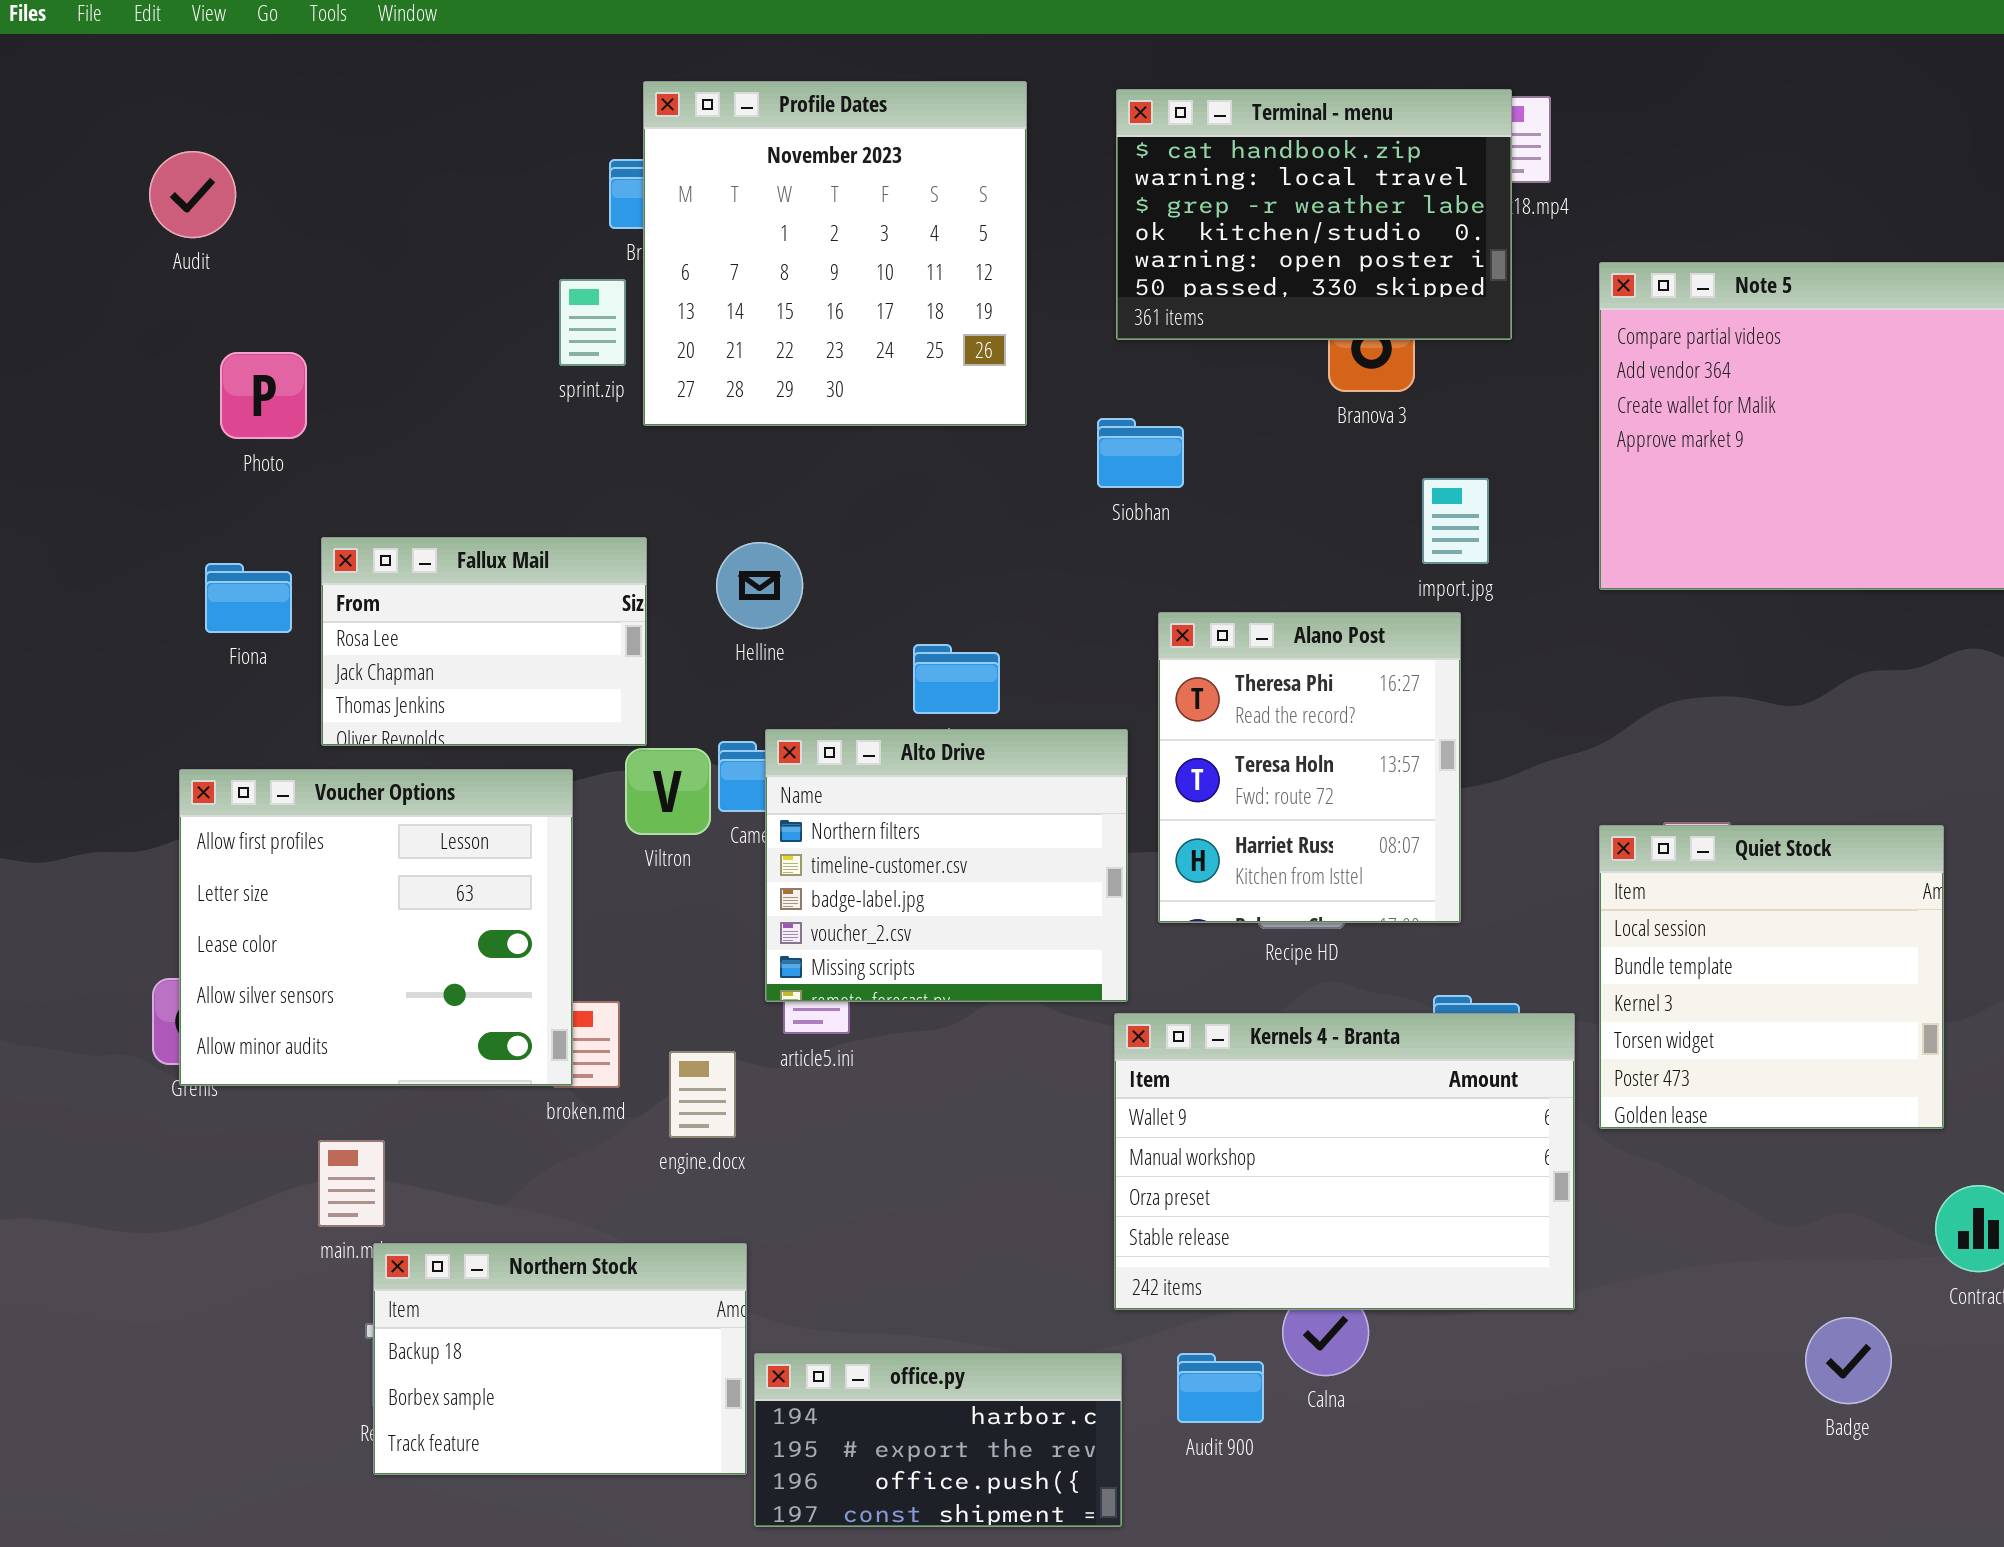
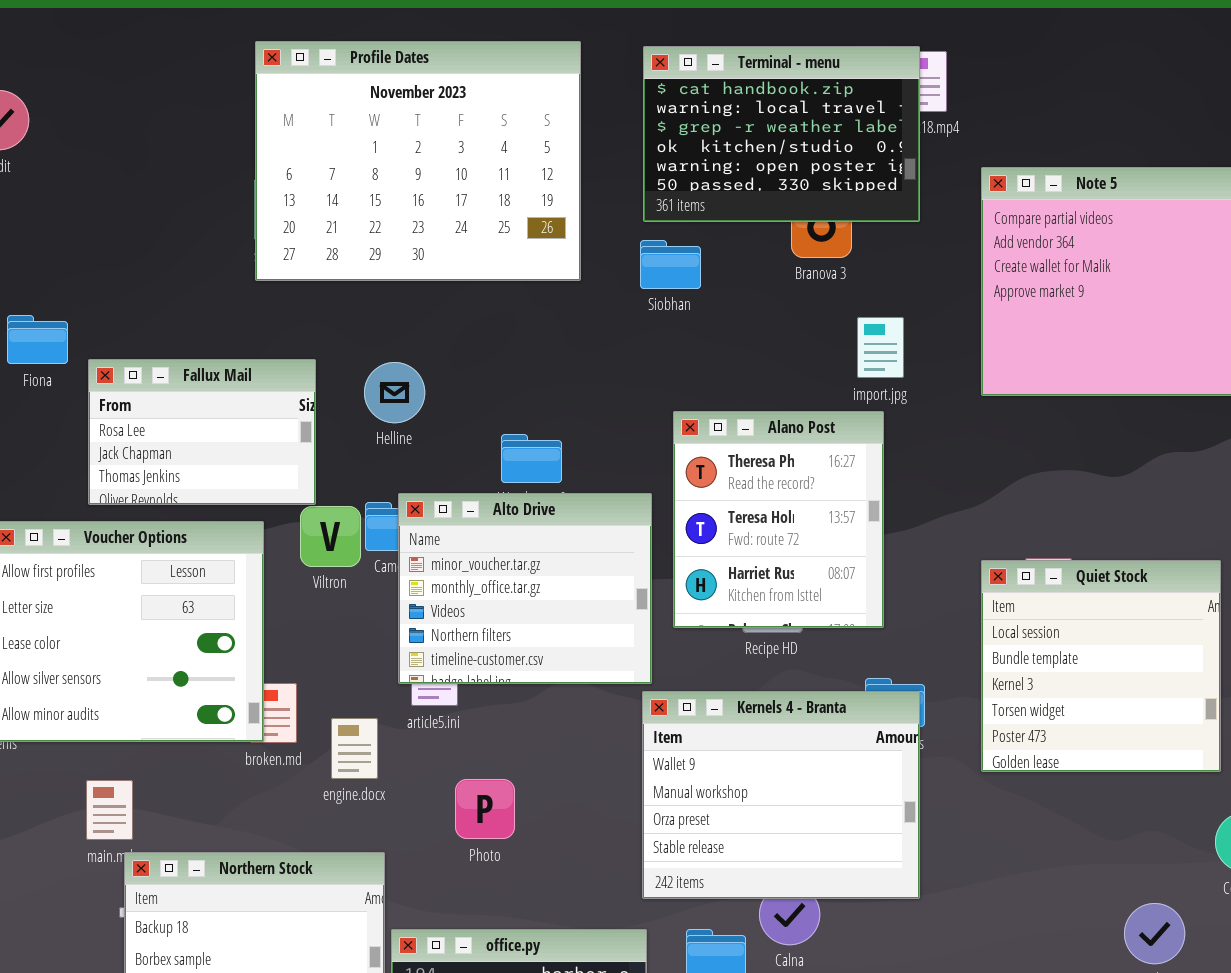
Profile Dates: [643,81,1027,426] -> [255,41,581,281], resized
Photo: [220,352,307,439] -> [455,779,515,839], moved
Siobhan: [1097,418,1184,488] -> [640,240,701,289], moved
Fiona: [205,563,292,633] -> [7,315,68,364], moved
Alto Drive: [765,729,1128,1002] -> [398,493,652,684], scrolled up 3 rows
Kernels 4 - Branta: [1114,1013,1575,1310] -> [642,691,920,899], resized

